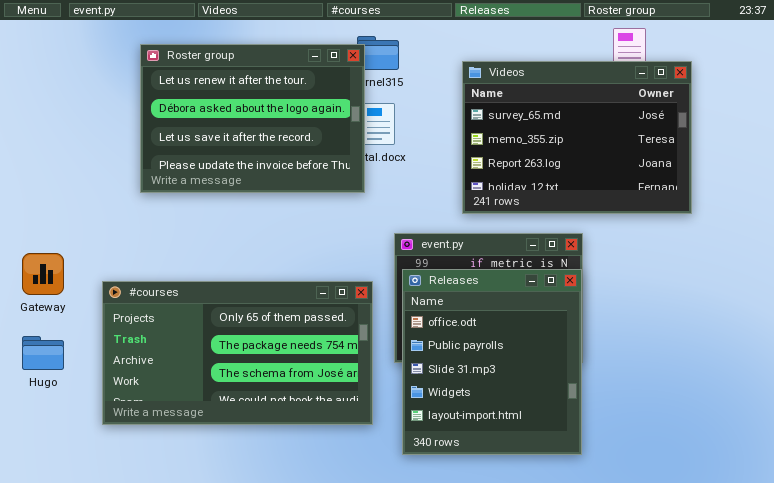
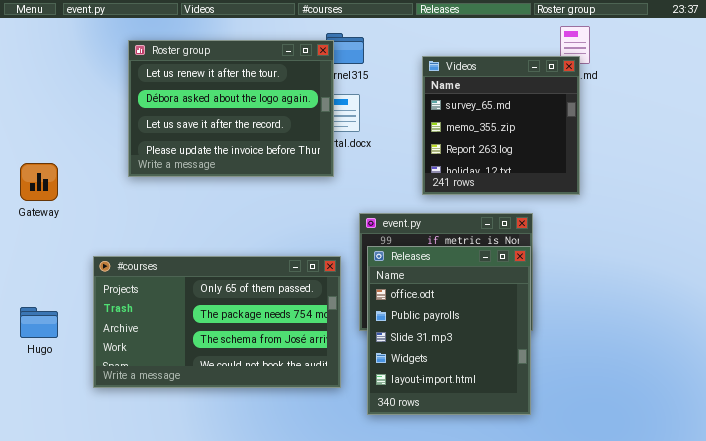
Videos: [462,61,692,214] -> [422,56,580,195], resized
Gateway: [22,253,64,295] -> [20,163,58,201], moved

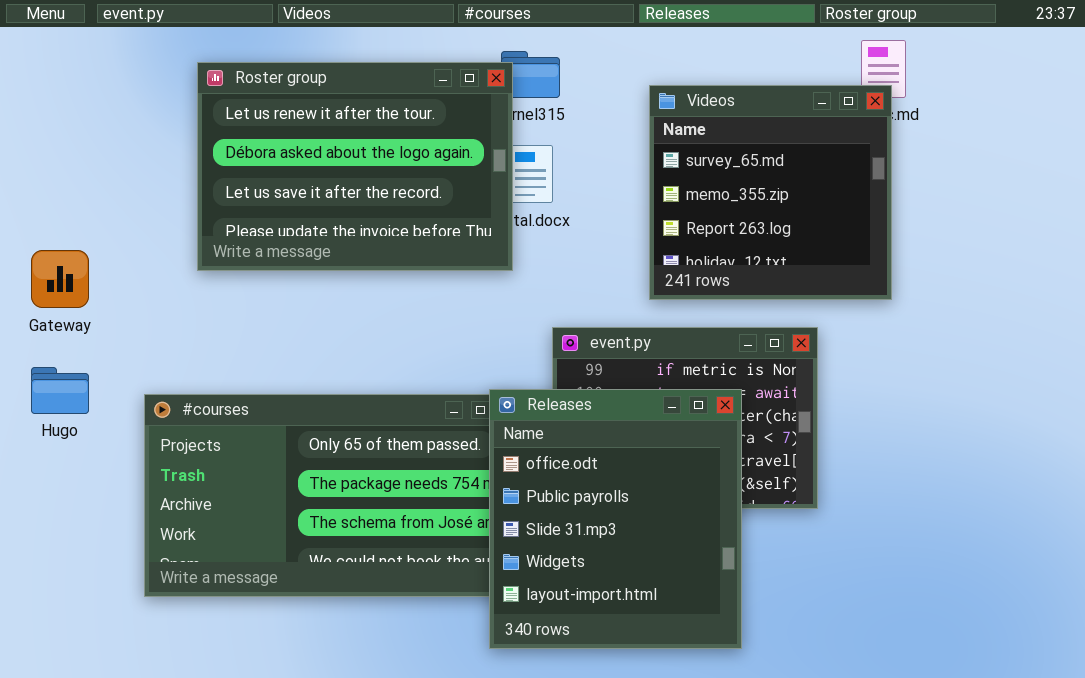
Releases: [367,246,531,415] -> [489,389,742,649], moved
Hugo: [20,307,58,338] -> [31,367,89,414], moved

